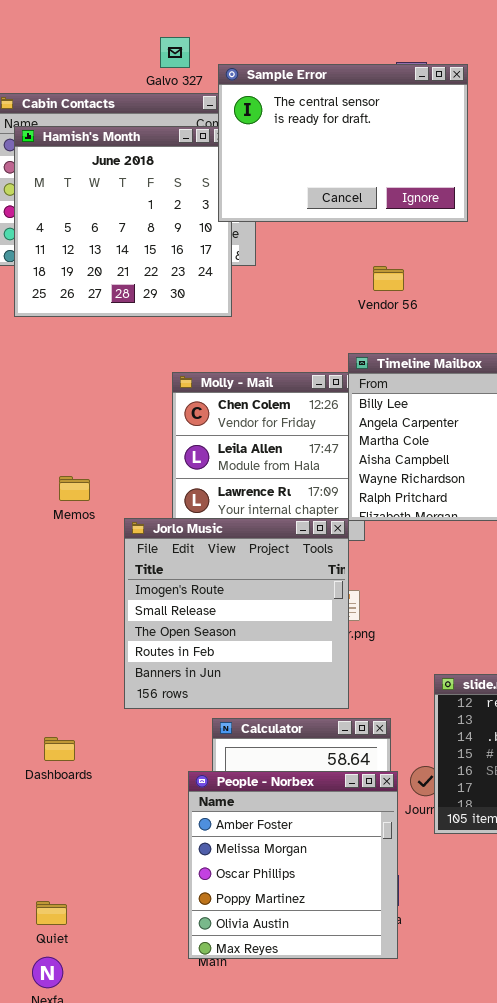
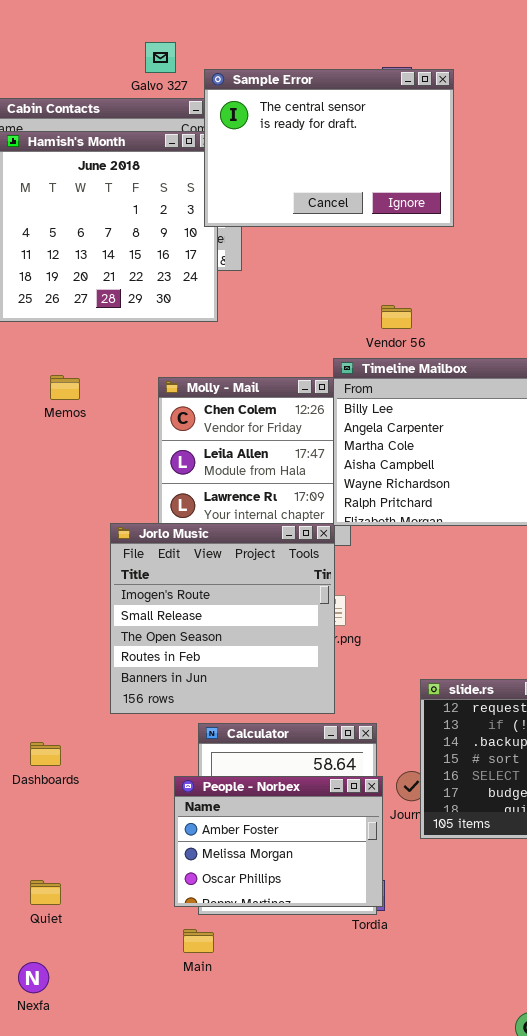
Vendor 56: [373,266,404,291] -> [381,305,412,329], moved
Memos: [59,476,90,501] -> [50,375,80,400], moved
People - Norbex: [188,771,398,959] -> [174,776,383,907], resized
Quiet: [36,901,67,925] -> [30,880,61,905], moved

